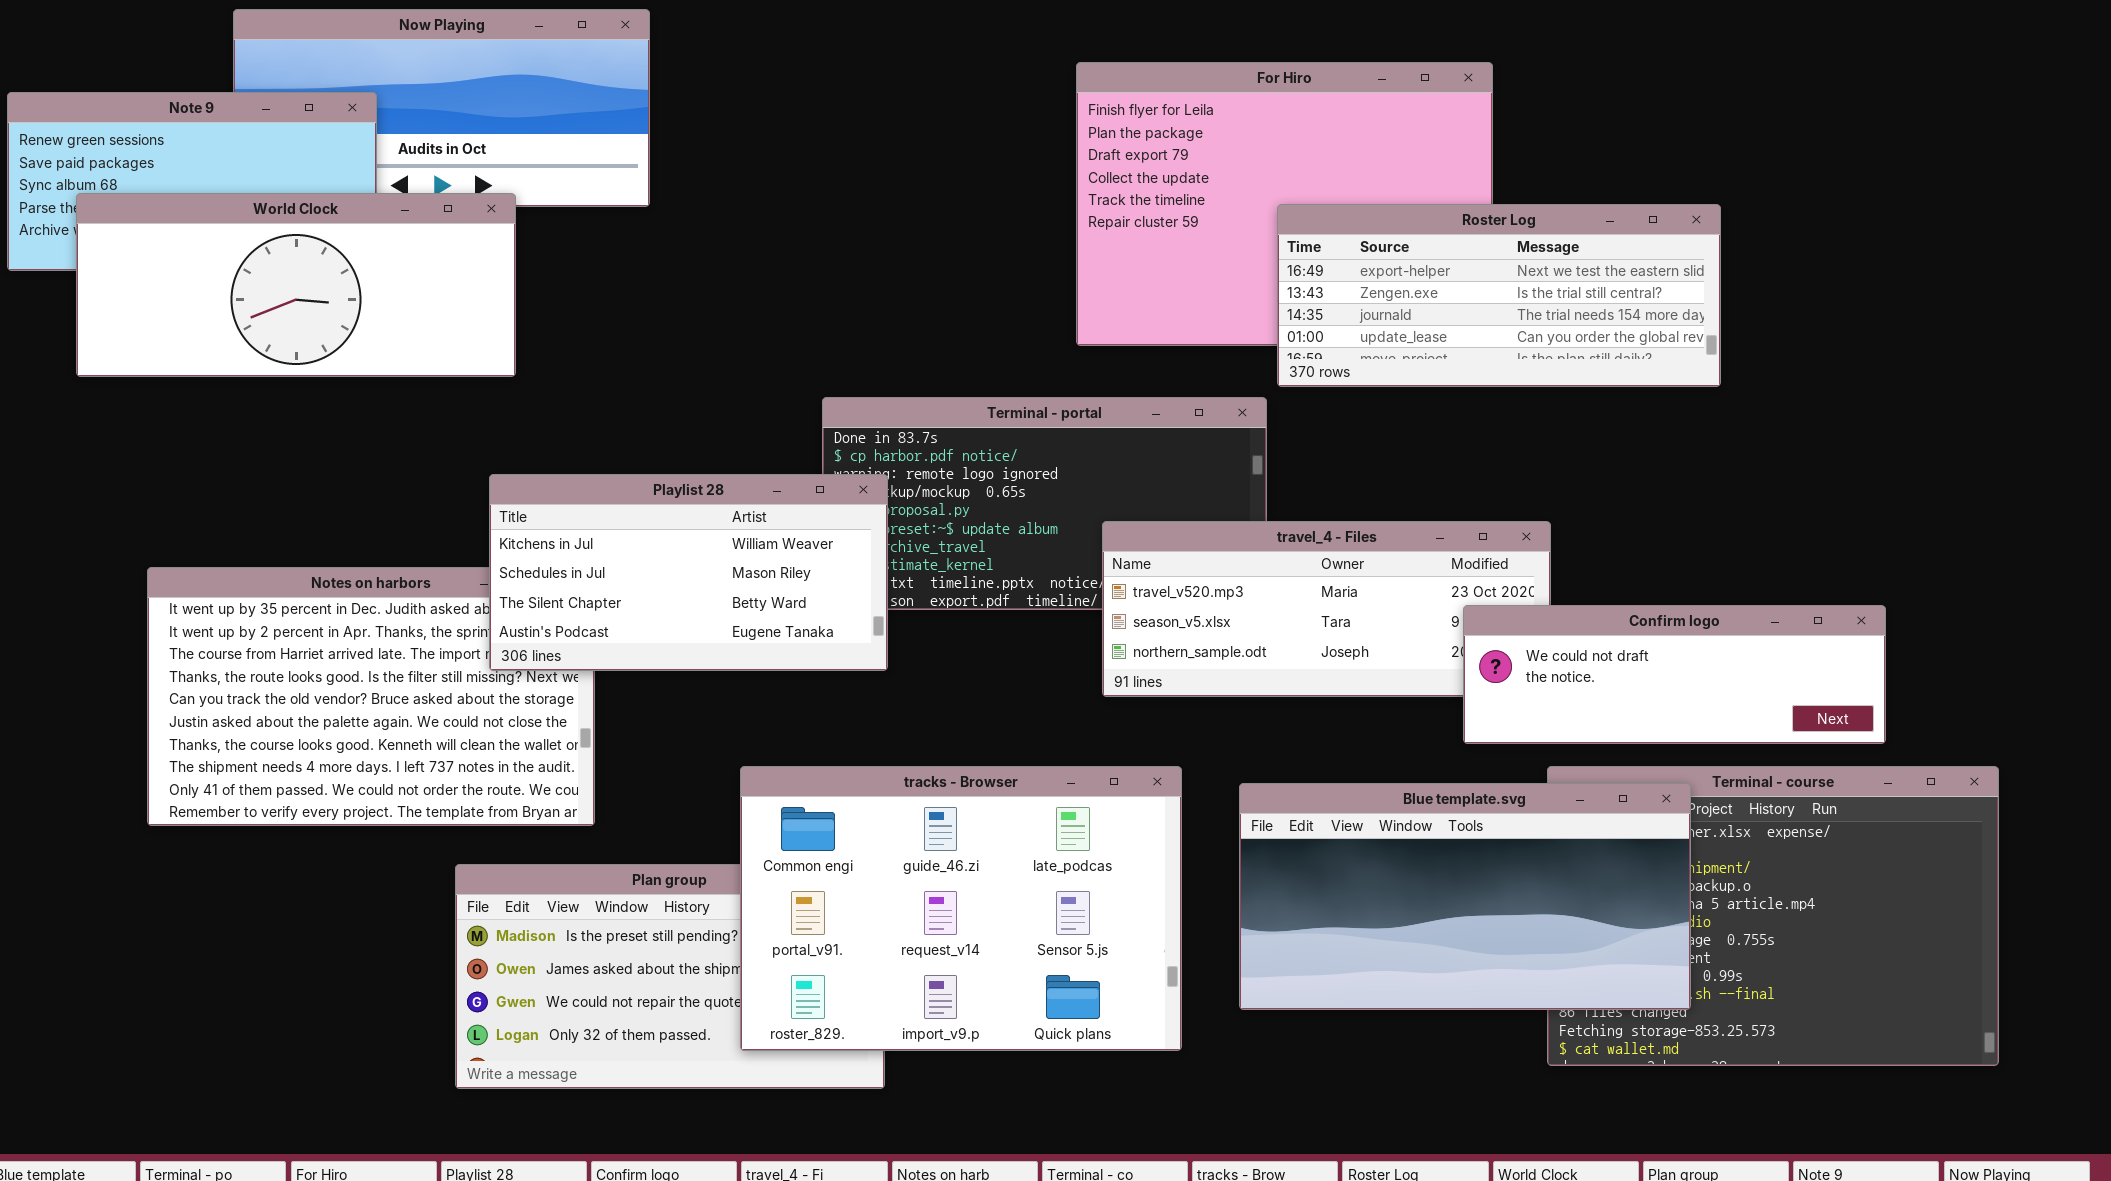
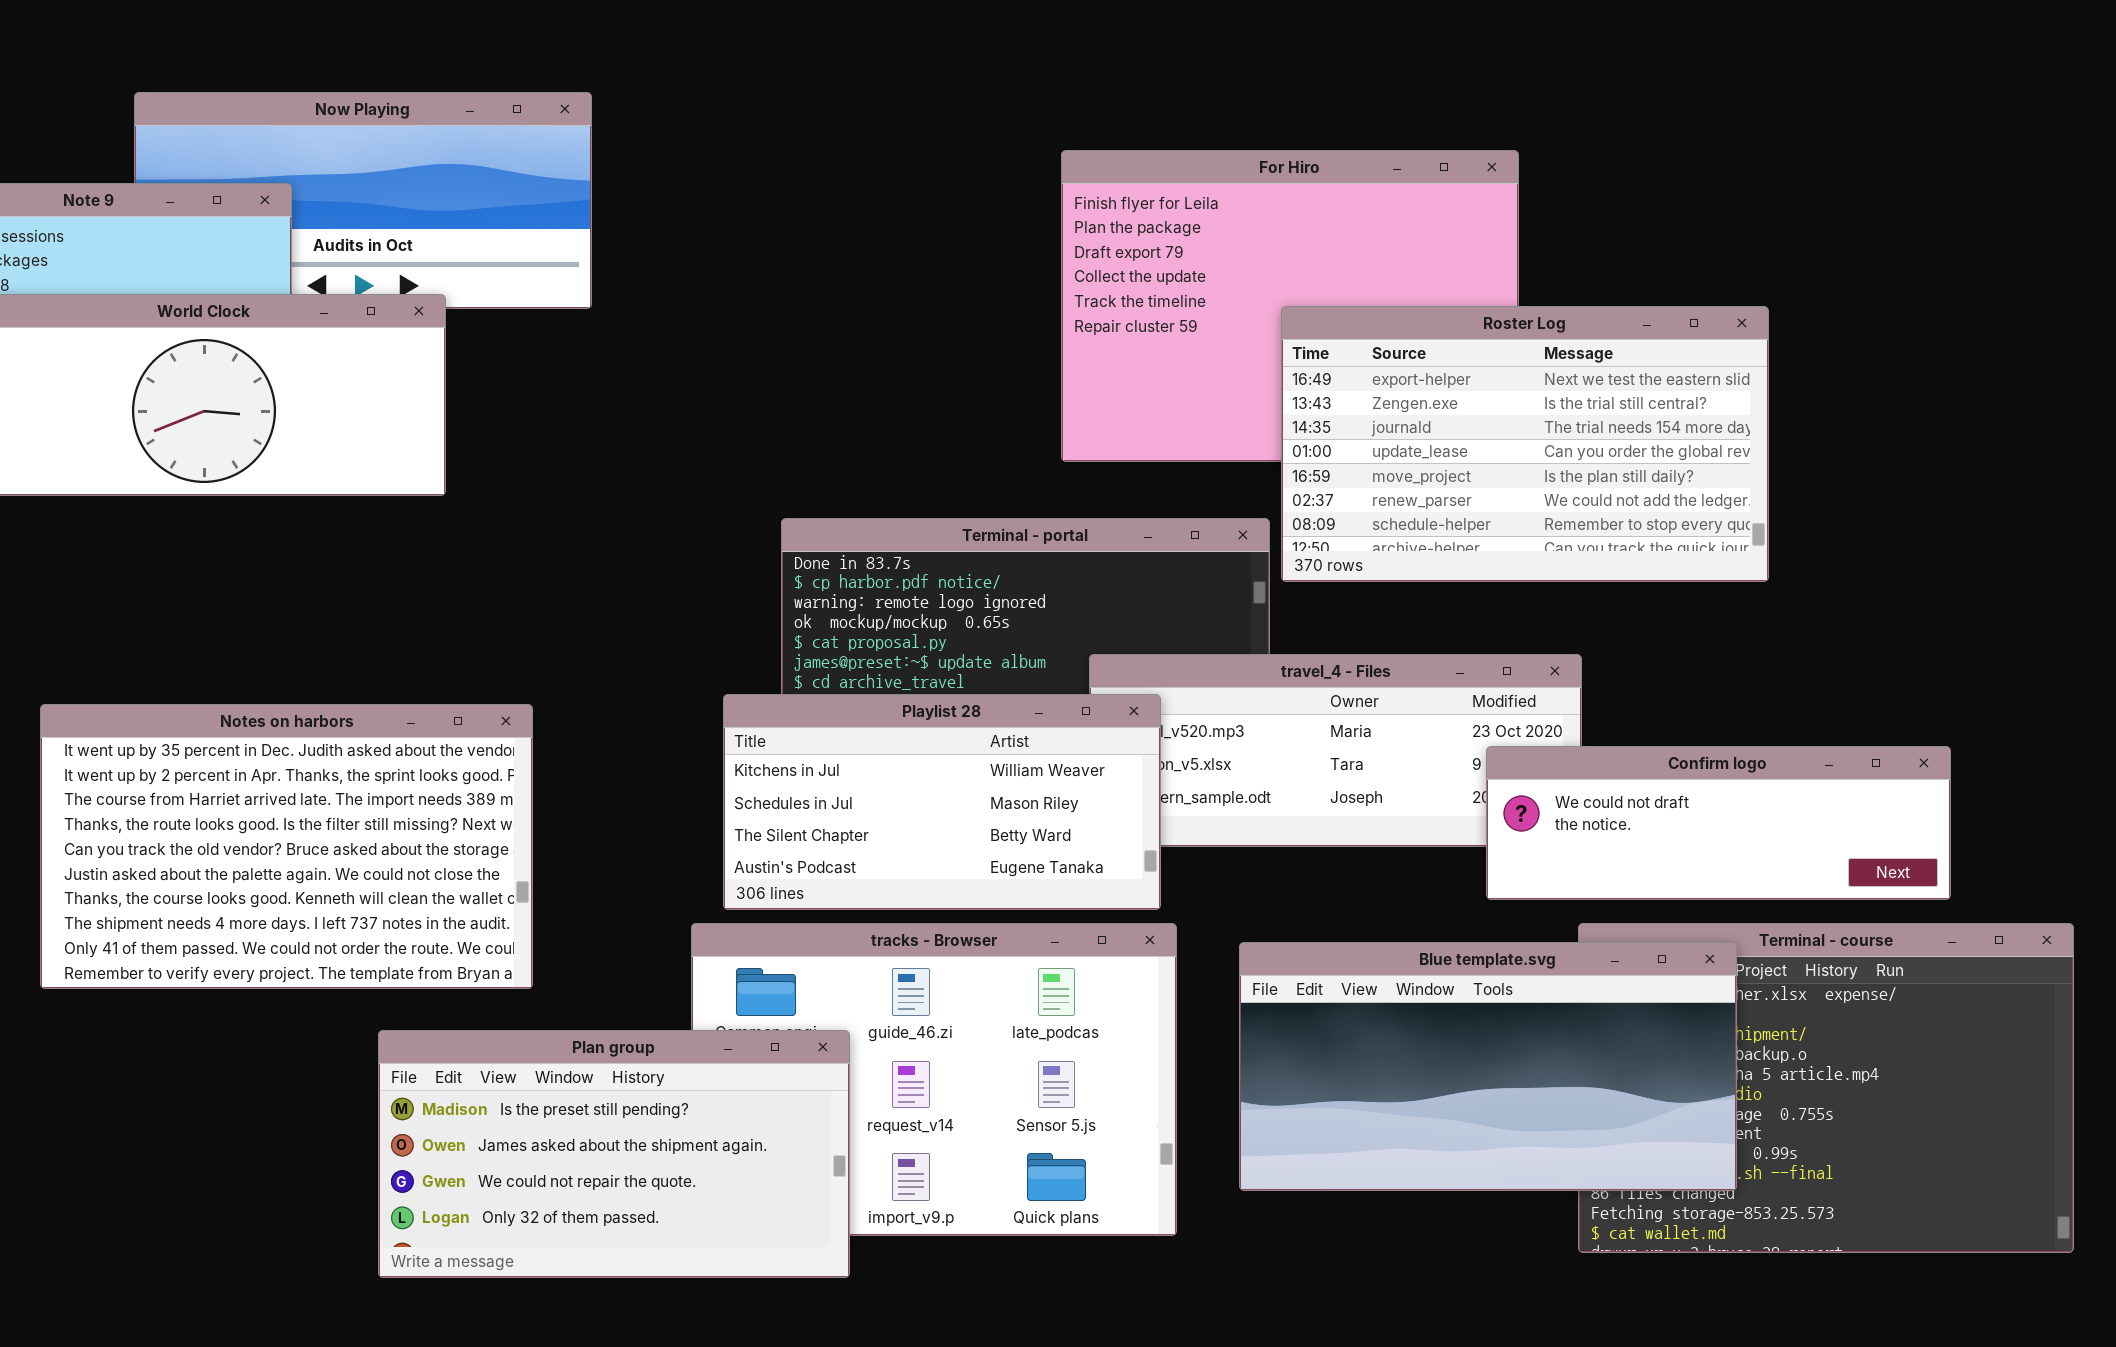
Roster Log: [1277,204,1721,387] -> [1281,306,1769,582], resized
Playlist 28: [489,474,888,671] -> [723,694,1161,910], moved
Plan group: [455,864,885,1089] -> [378,1030,850,1278], raised

